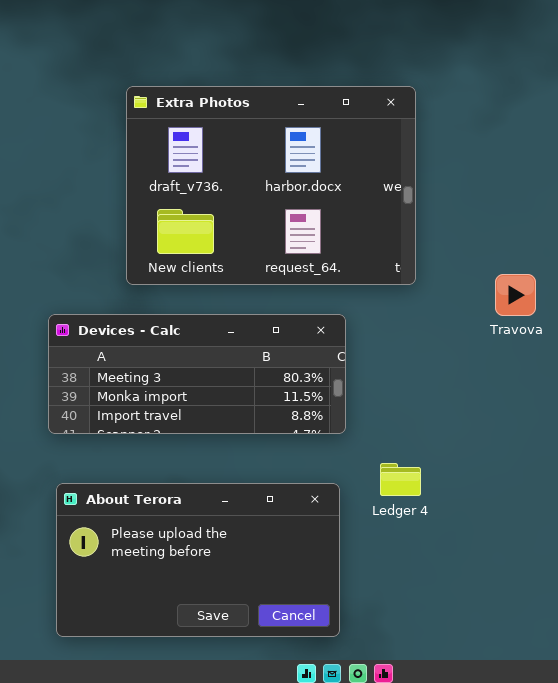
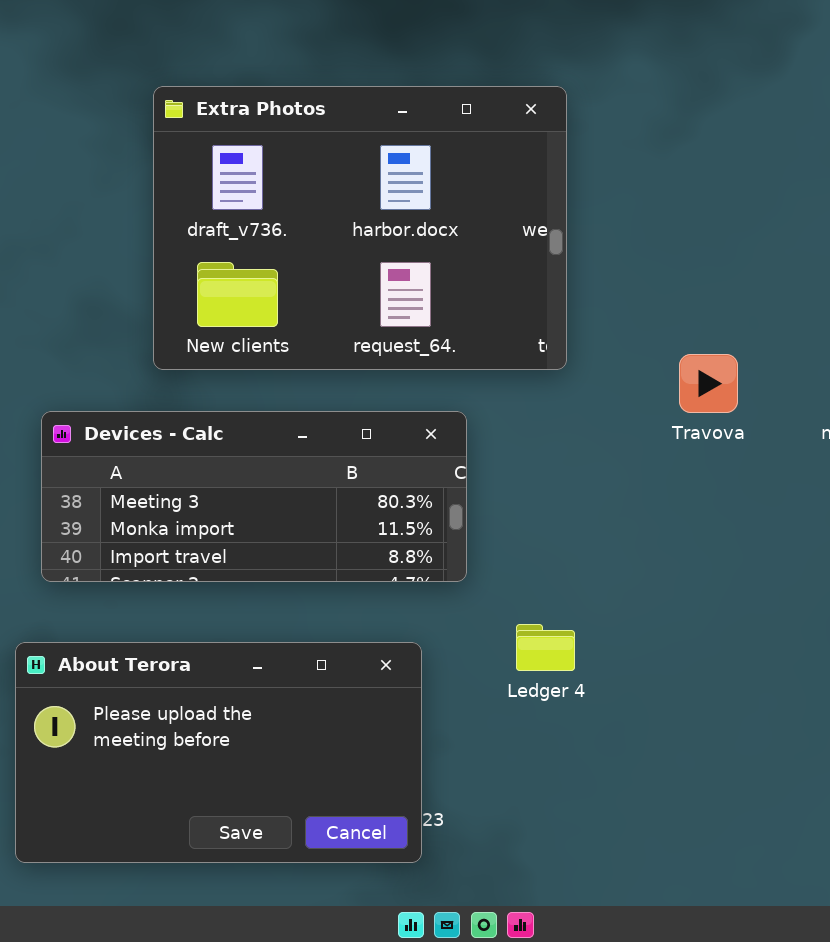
About Terora: [56,483,340,637] -> [15,642,422,863], moved

